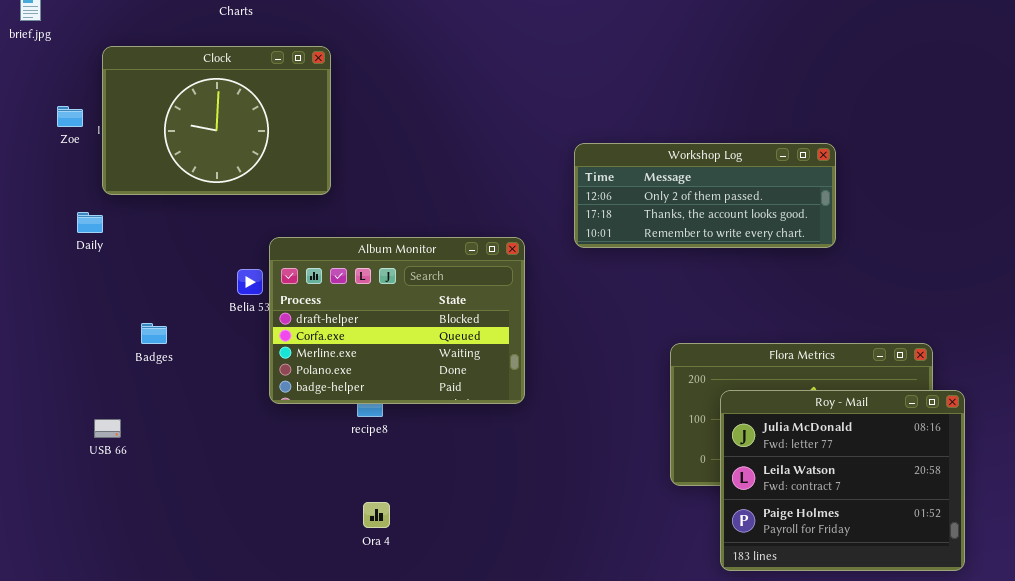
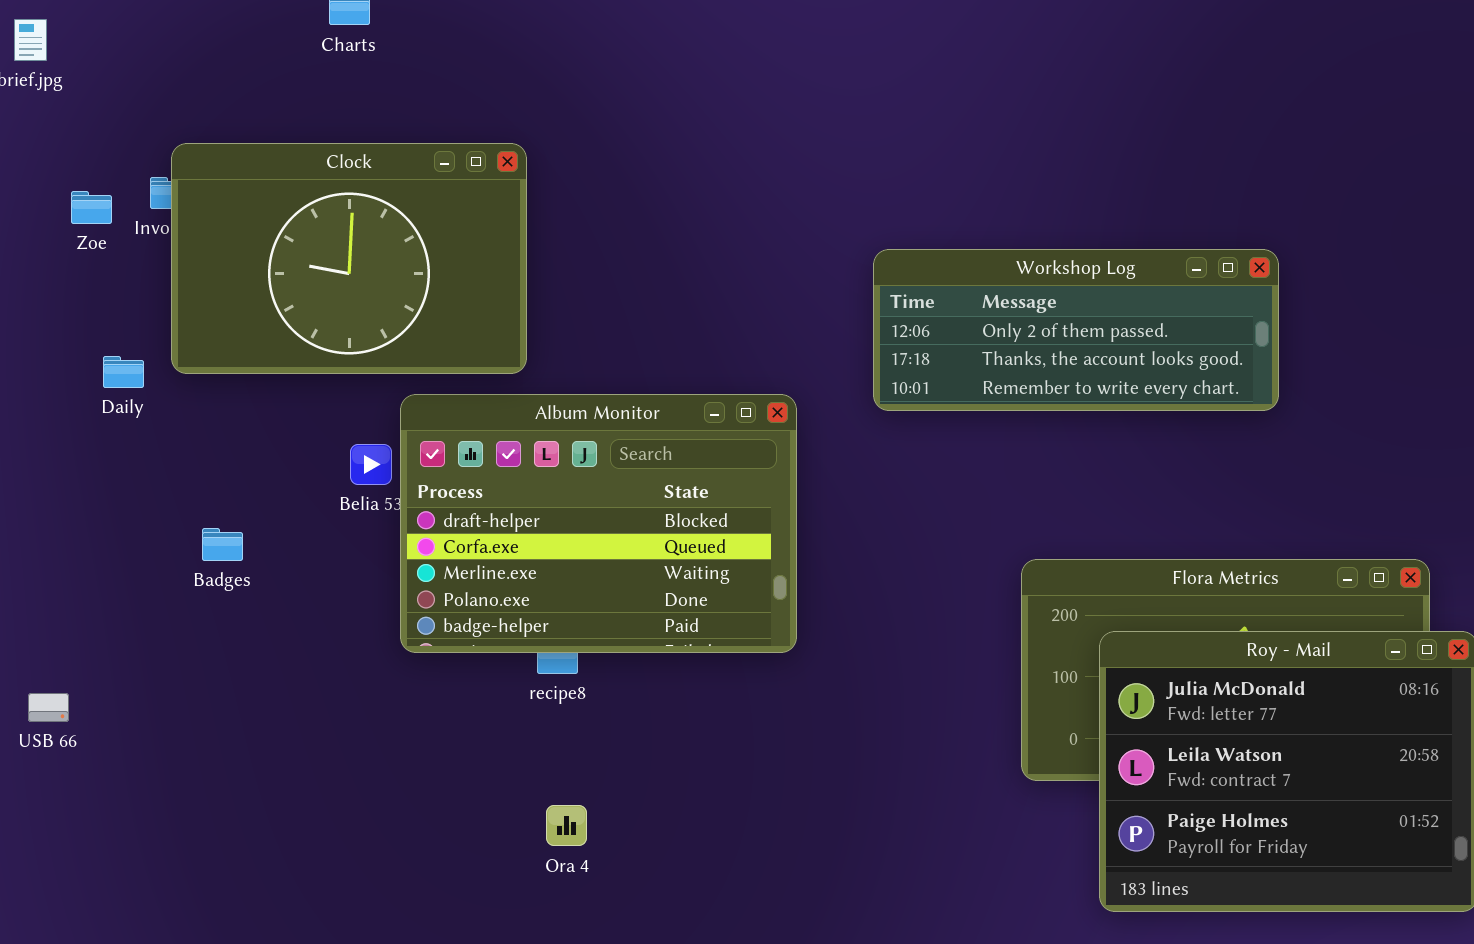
Clock: [102,46,331,195] -> [171,143,527,374], moved
USB 66: [94,419,121,438] -> [28,693,69,722], moved

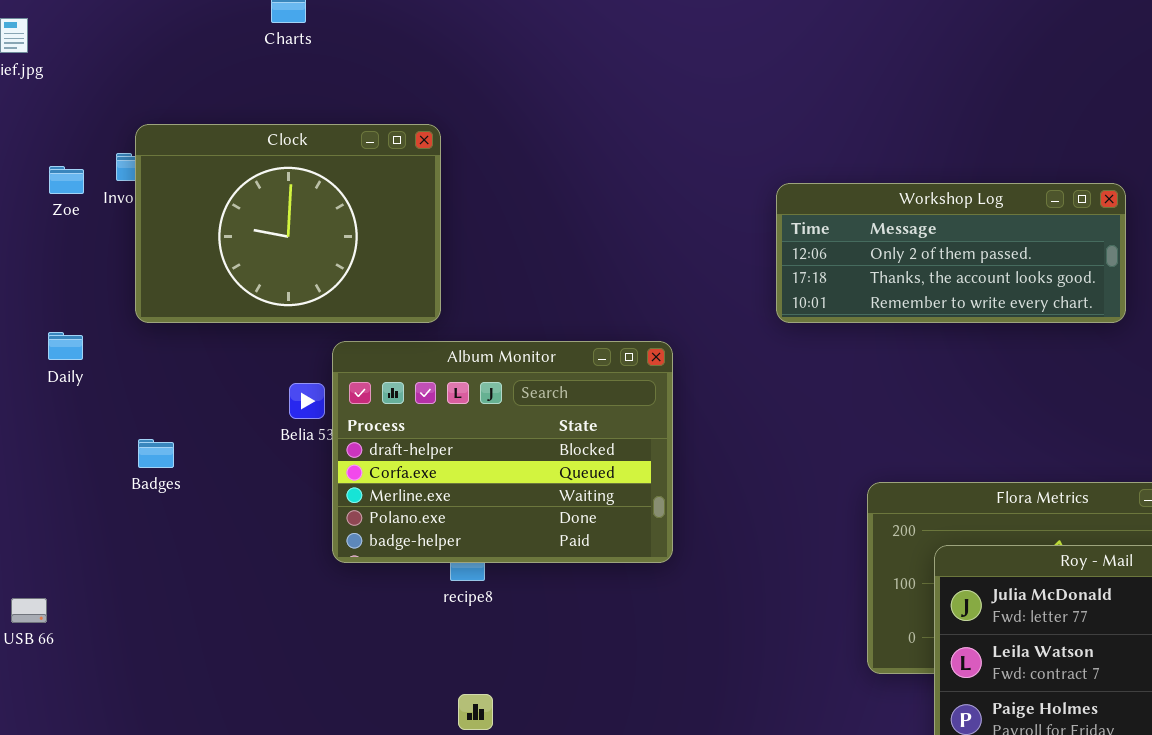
Workshop Log: [873,249,1279,411] -> [776,183,1126,323], moved
Daily: [103,356,144,388] -> [48,332,83,360], moved
Badges: [202,528,243,561] -> [138,439,174,468], moved

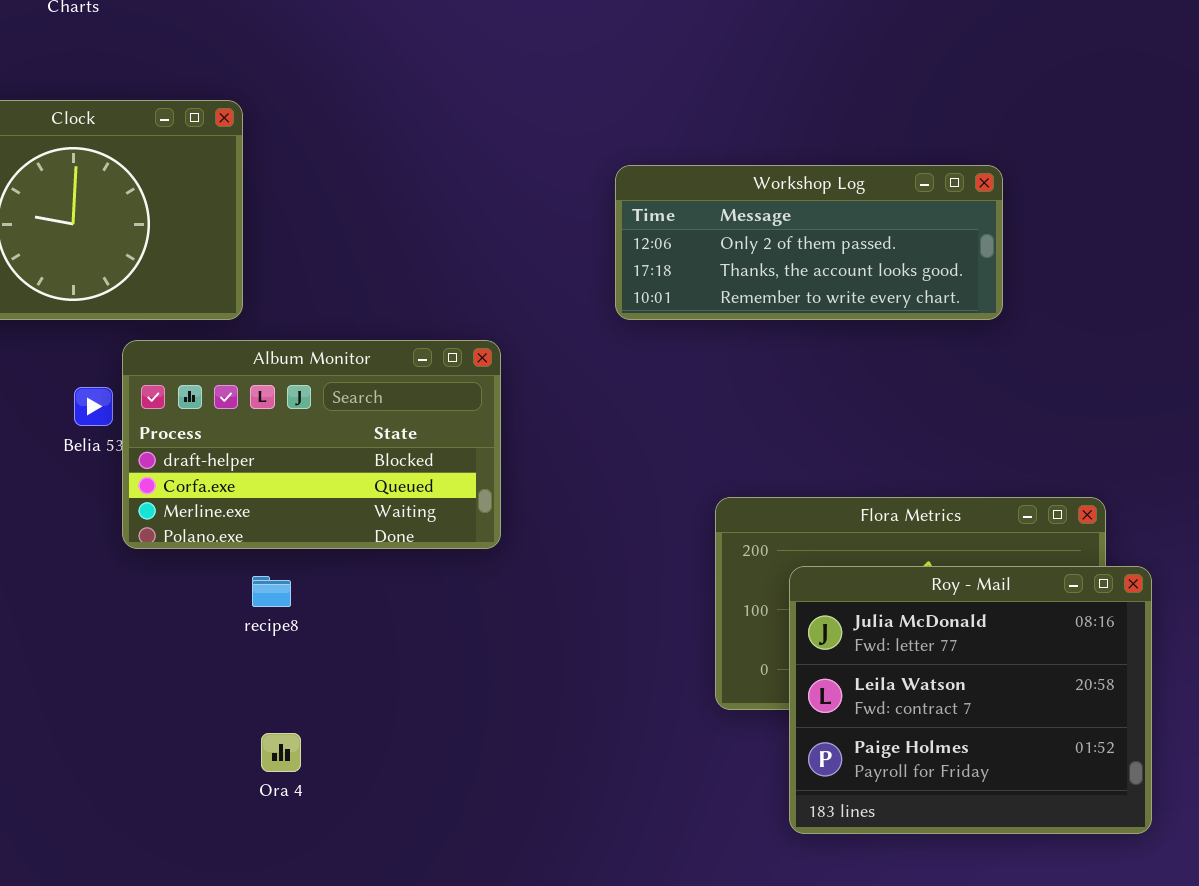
Album Monitor: [332,341,673,563] -> [122,340,501,549], resized

